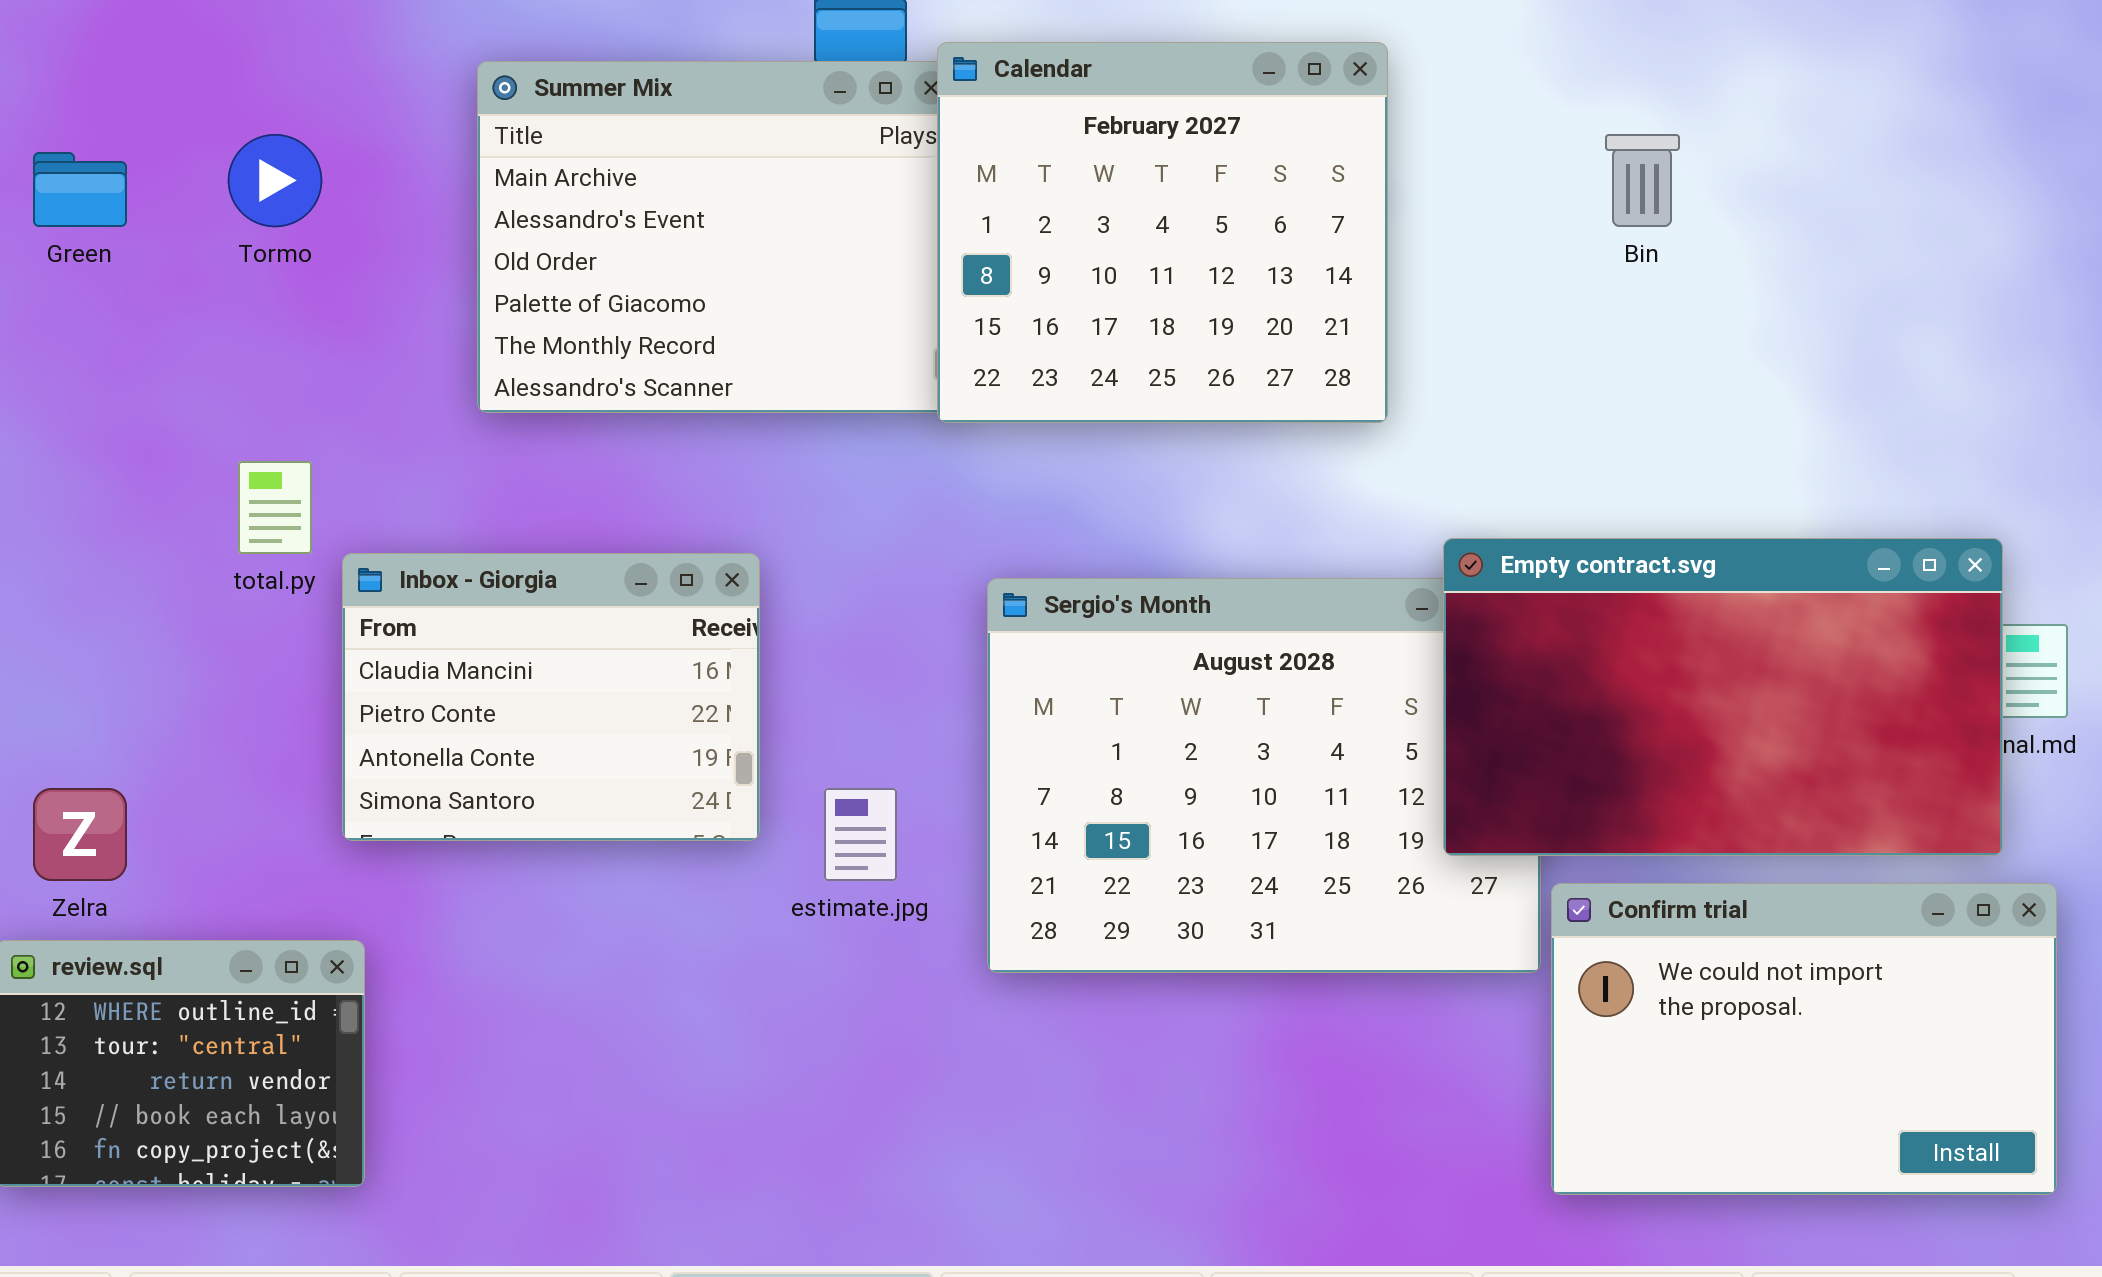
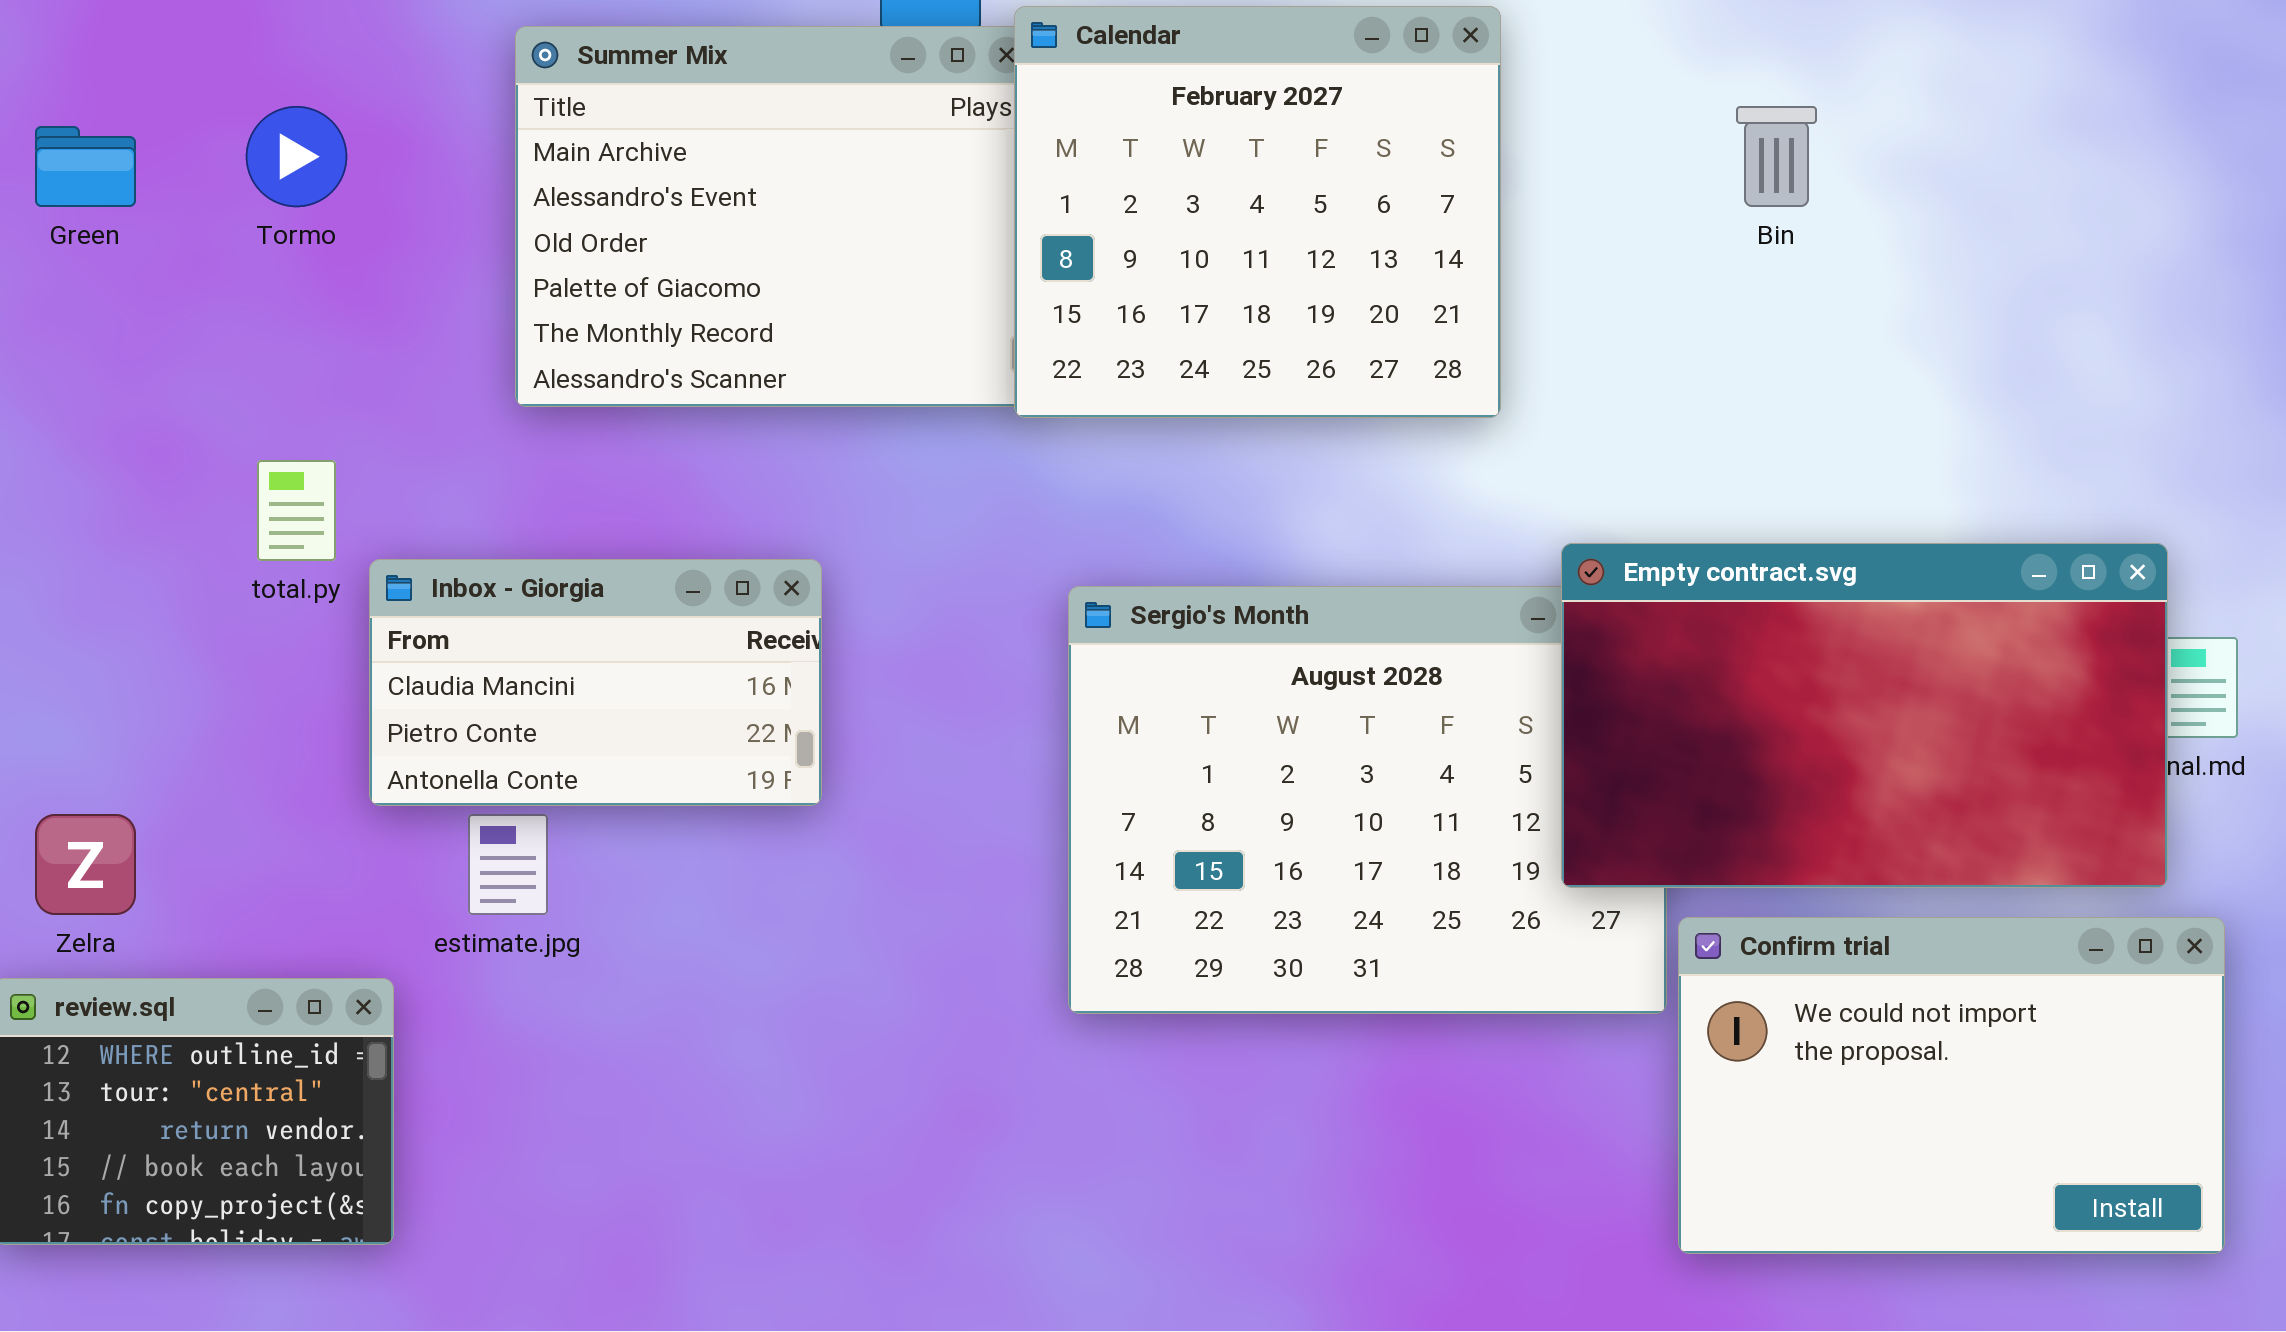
Inbox - Giorgia: [342,553,760,841] -> [369,559,822,806], resized
estimate.jpg: [824,788,897,881] -> [468,814,548,915], moved

